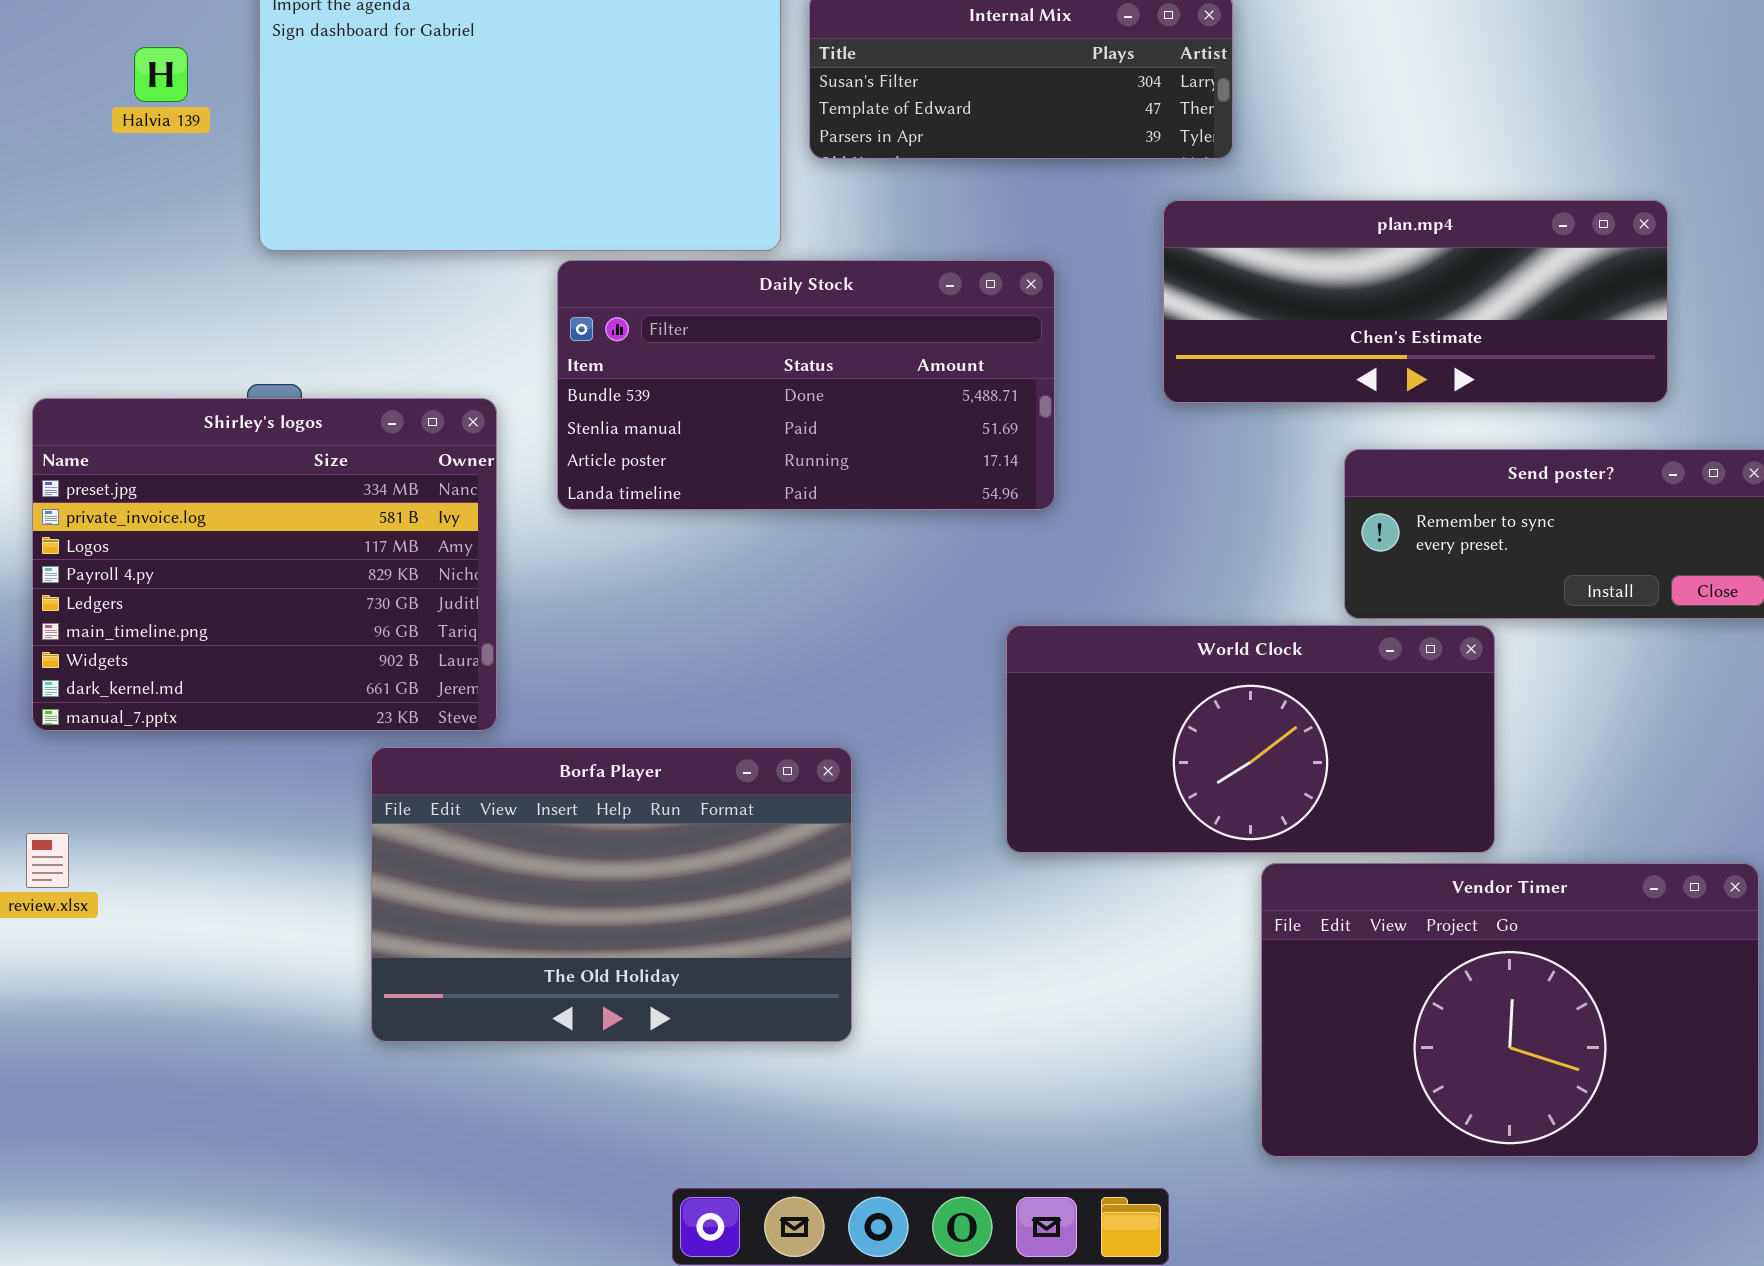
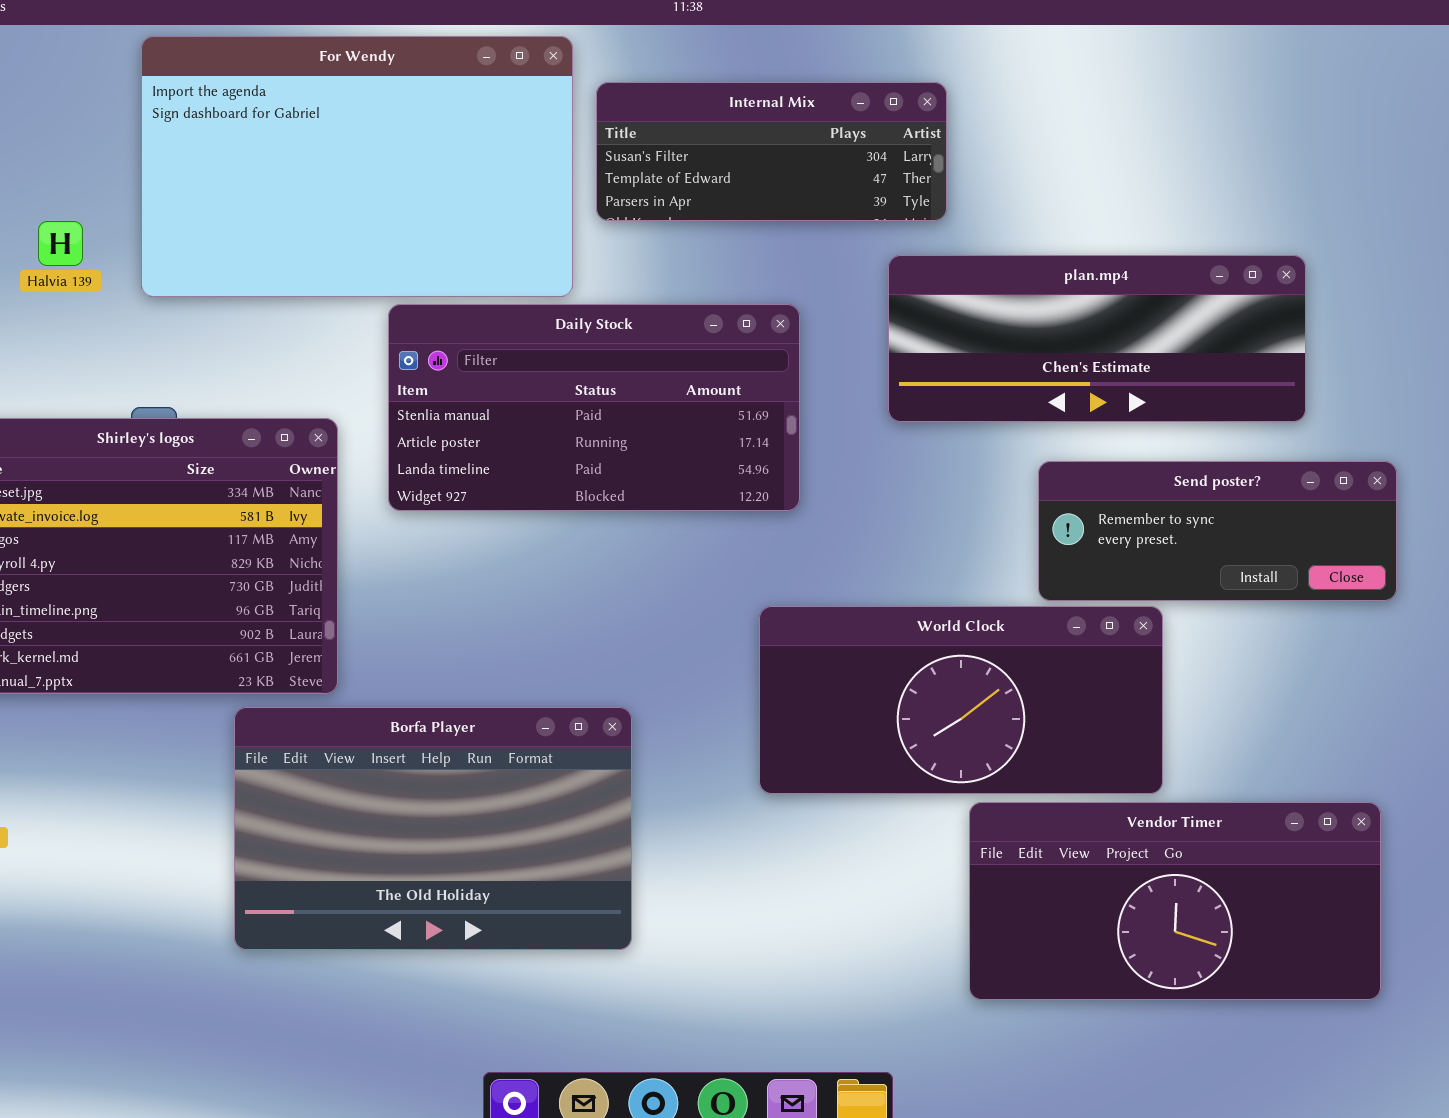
Halvia 139: [134,47,188,102] -> [38,221,83,266], moved
Daily Stock: [557,260,1055,510] -> [388,304,800,511], scrolled down 1 row
Vendor Timer: [1261,863,1759,1157] -> [969,802,1381,1000], resized

